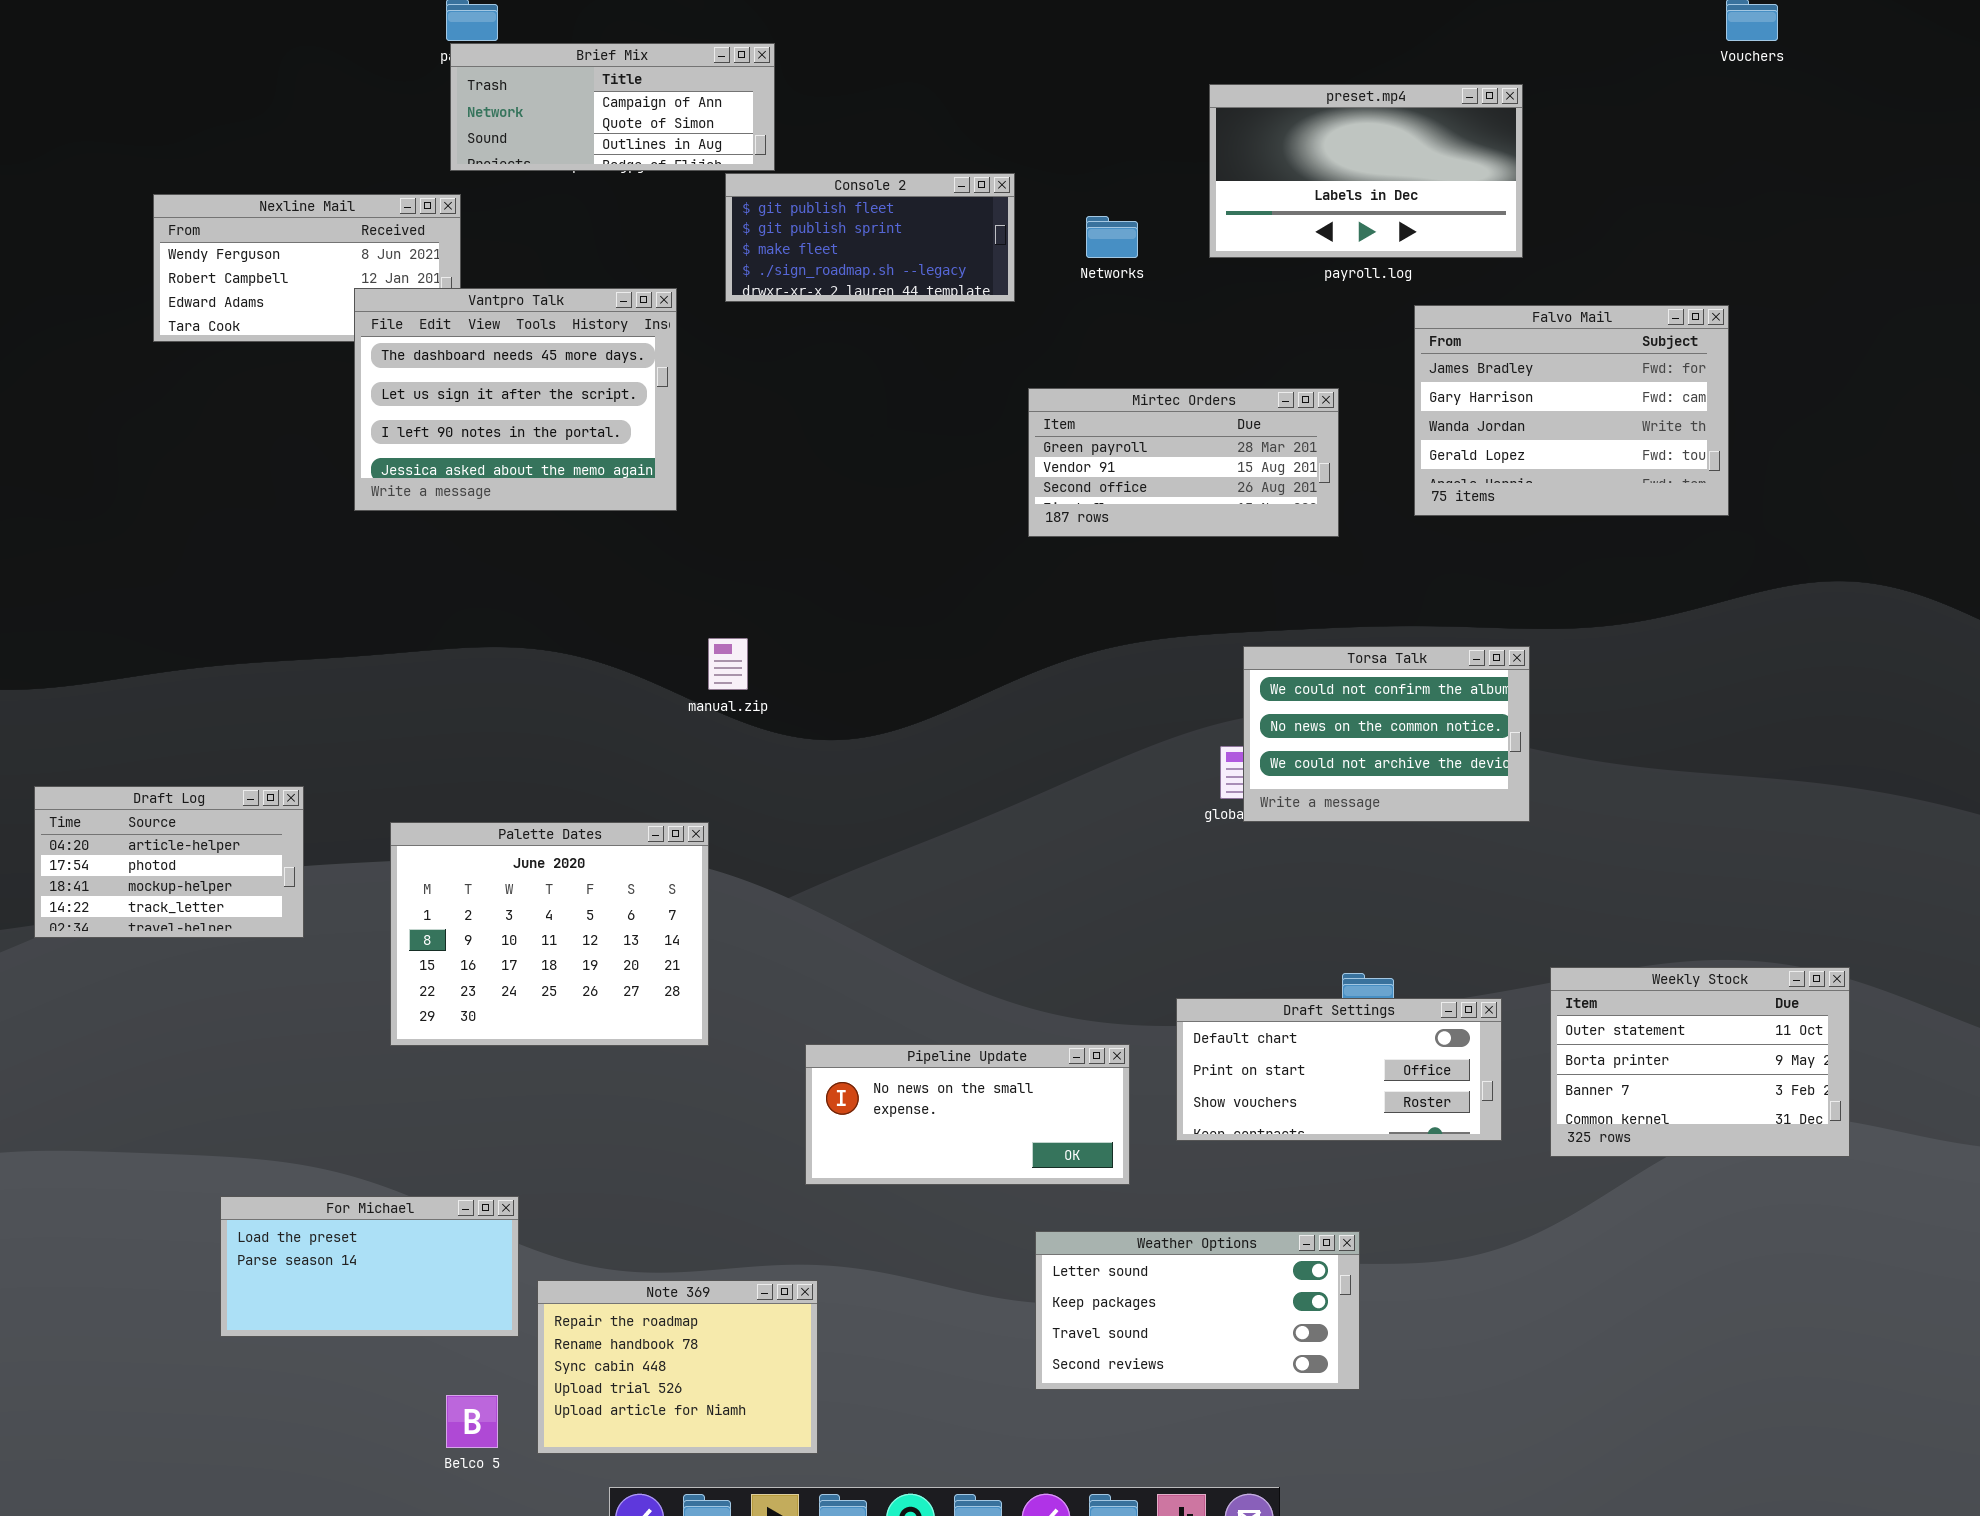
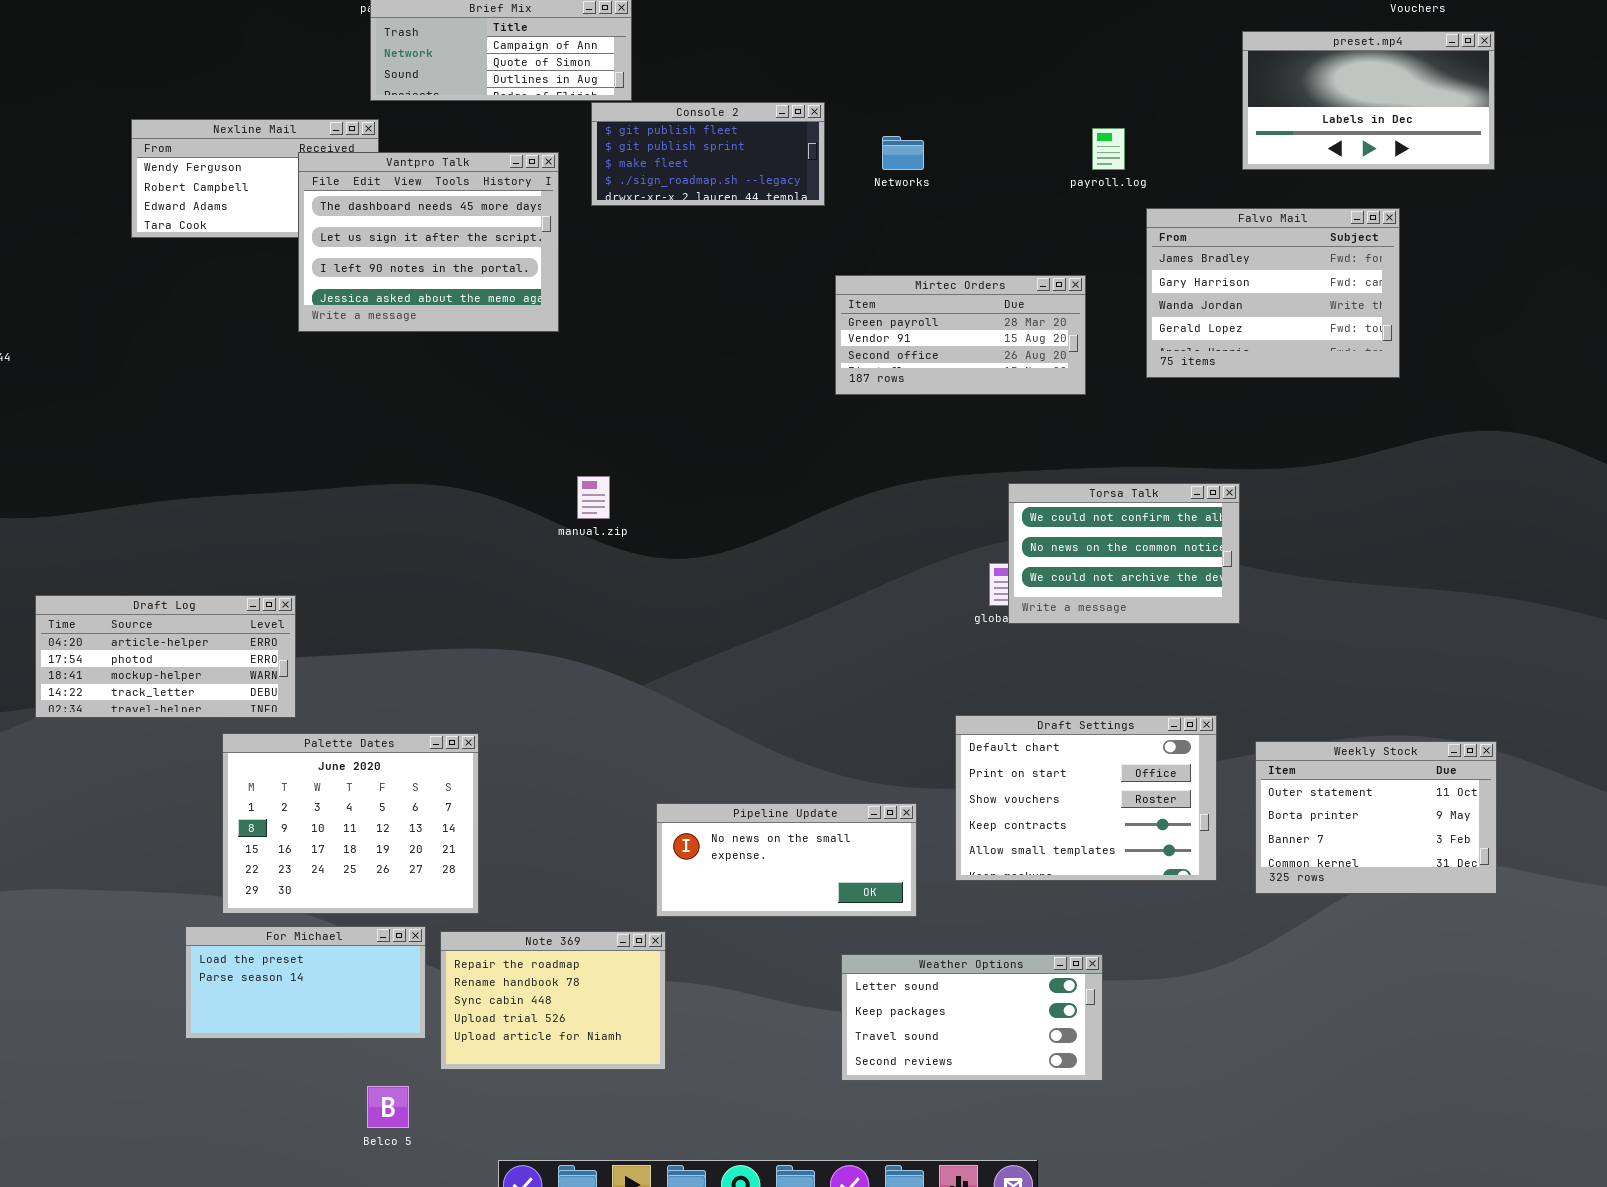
preset.mp4: [1209,84,1523,258] -> [1242,31,1495,170], moved
Vantpro Talk: [354,288,677,511] -> [298,152,559,332], moved
Draft Log: [34,786,304,938] -> [35,595,296,718], resized
Palette Dates: [390,822,709,1046] -> [222,733,479,914], moved
Draft Settings: [1176,998,1502,1141] -> [955,715,1217,881], resized
Note 369: [537,1280,818,1454] -> [440,931,666,1070], moved

